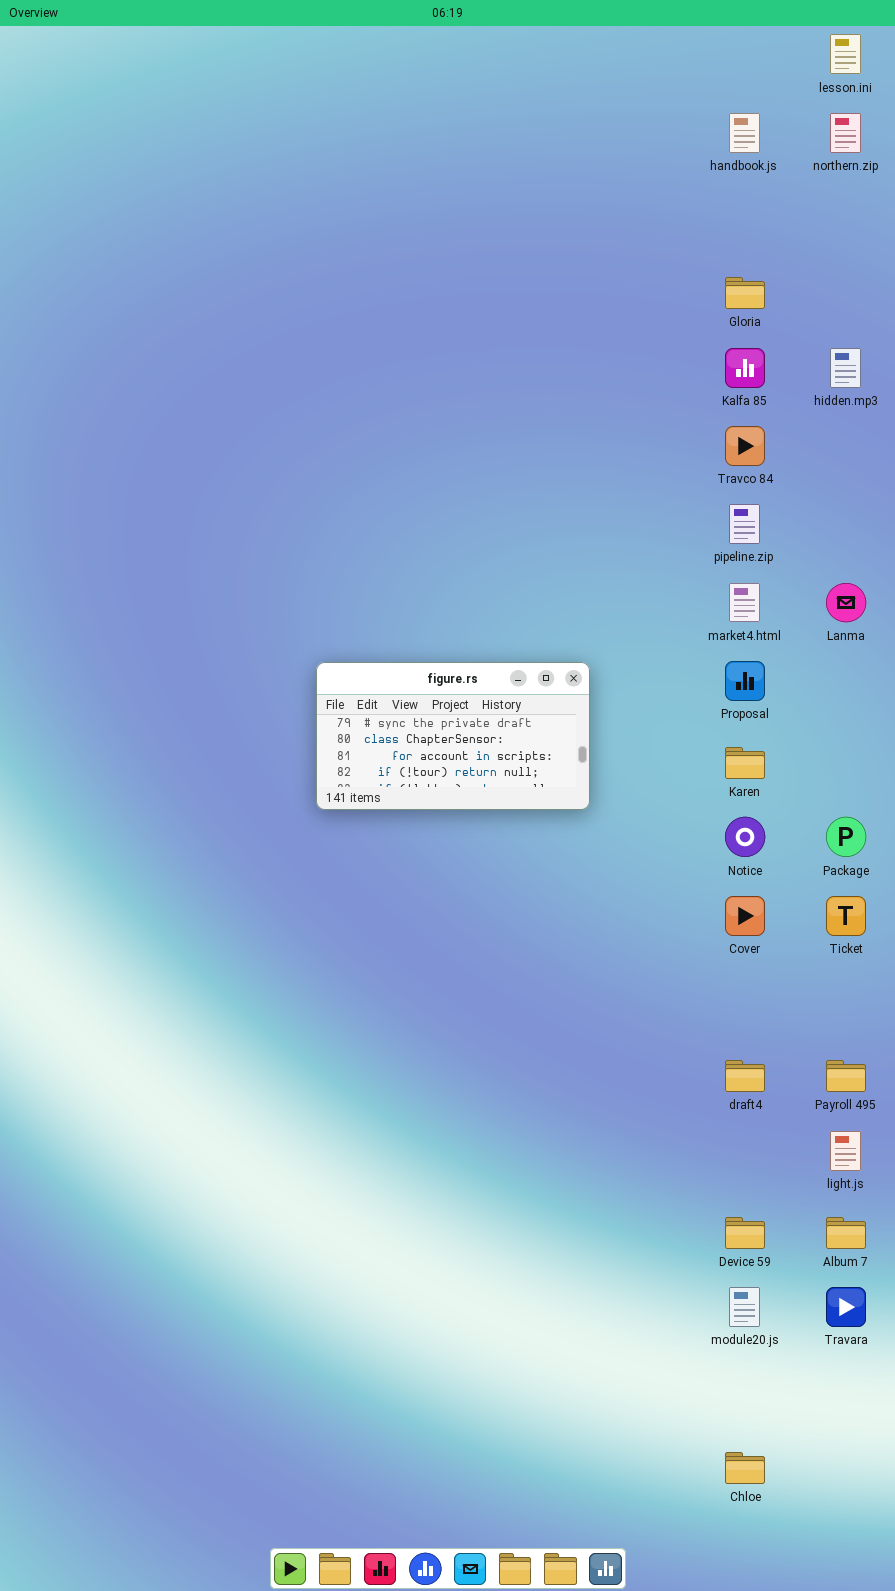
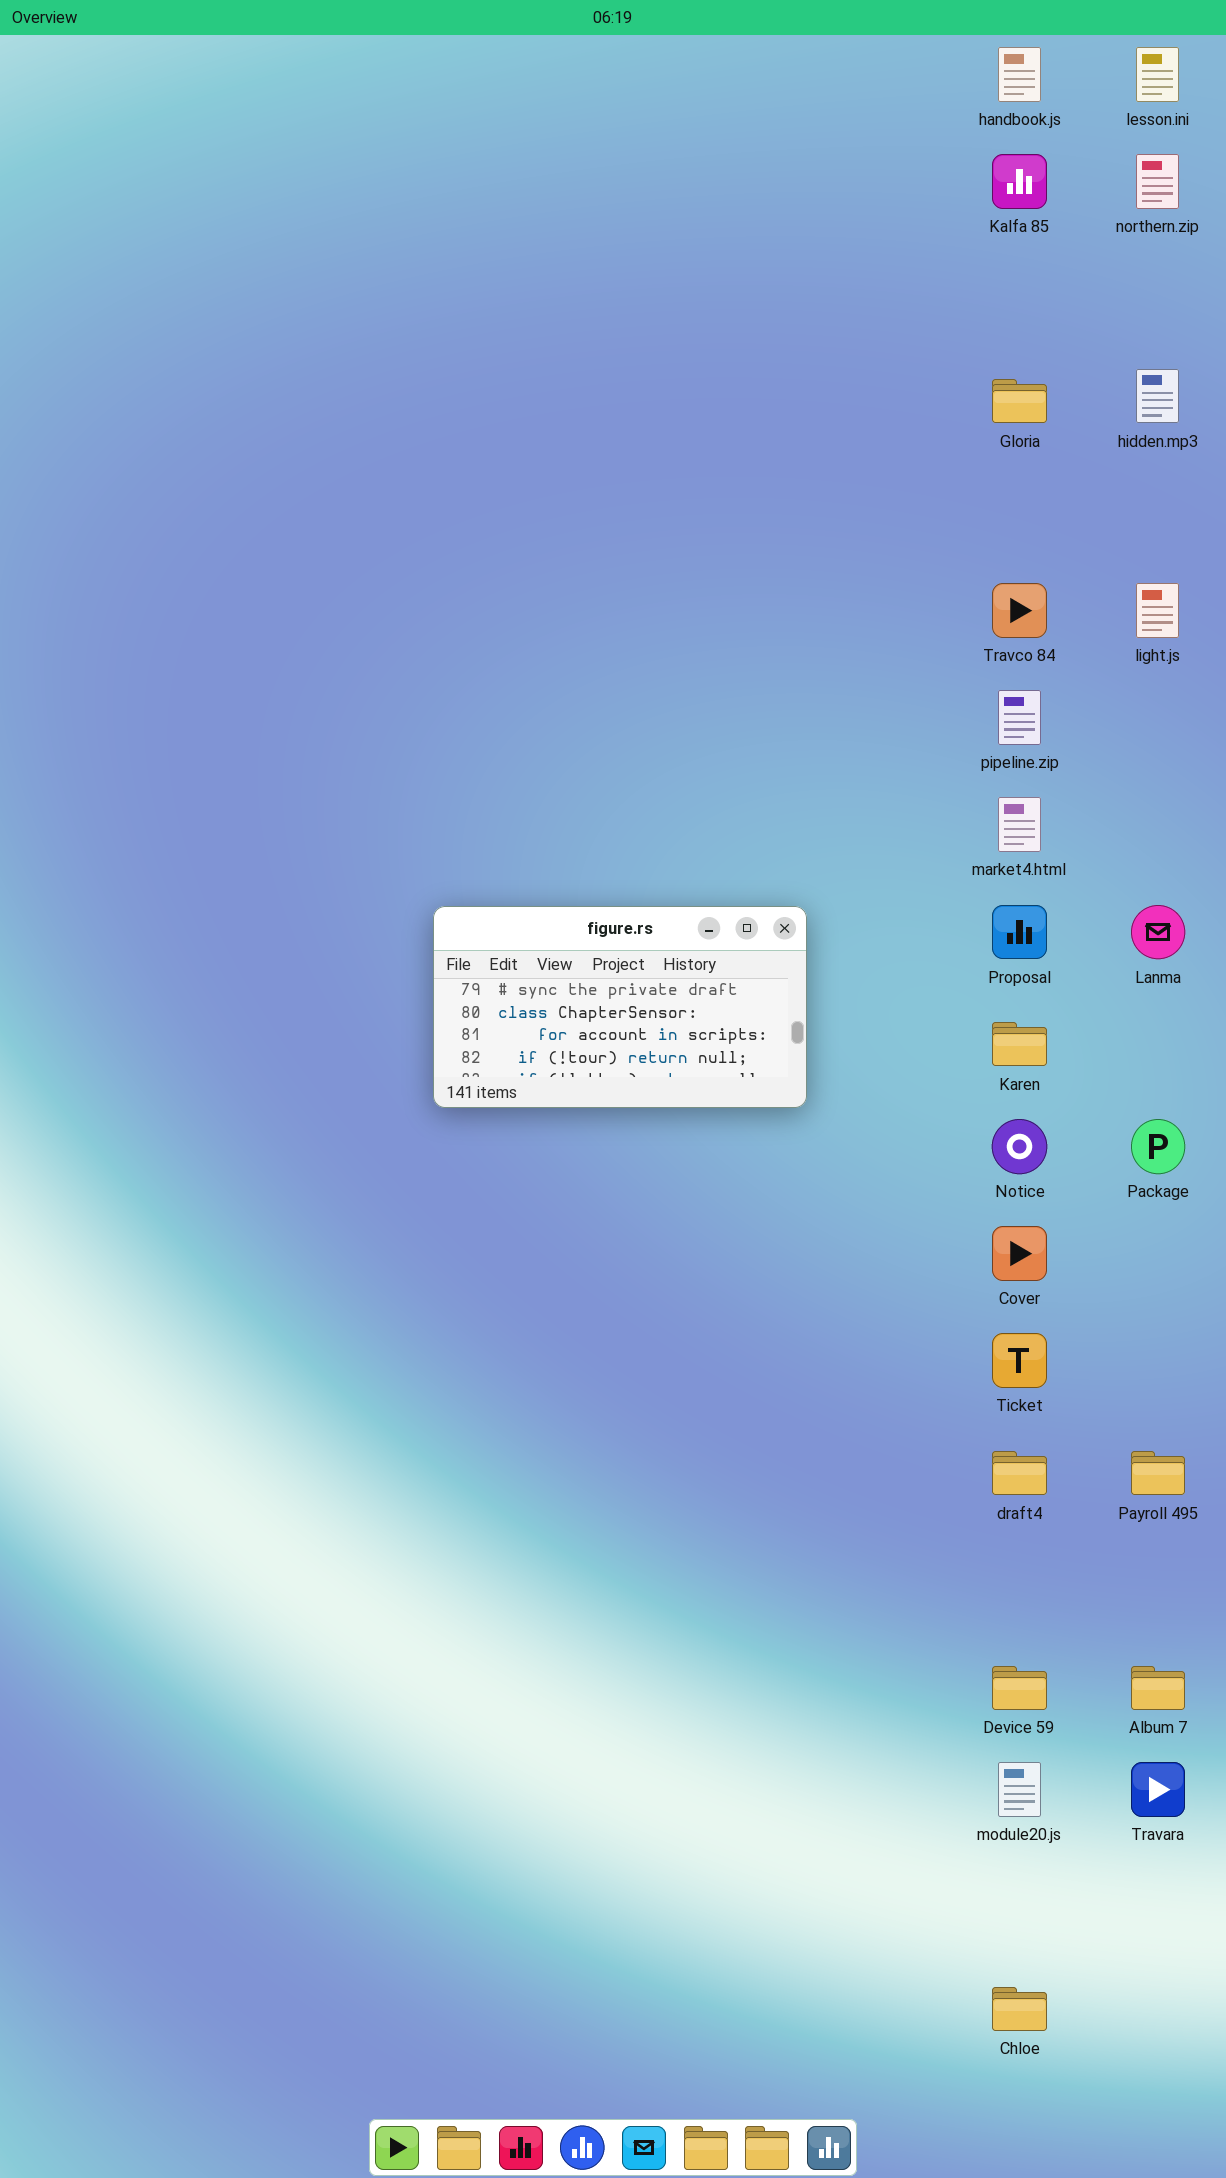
handbook.js: [729,113,760,153] -> [998,47,1041,102], moved
Kalfa 85: [725,348,765,388] -> [992,154,1047,209], moved
hidden.mp3: [830,348,861,388] -> [1136,369,1179,423], moved
Lanma: [826,583,866,622] -> [1131,905,1185,959], moved
Ticket: [826,896,866,936] -> [992,1333,1047,1388], moved
light.js: [830,1131,861,1171] -> [1136,583,1179,638], moved

